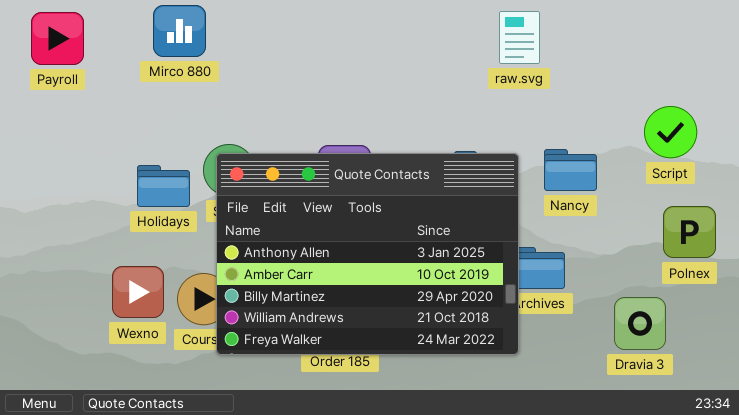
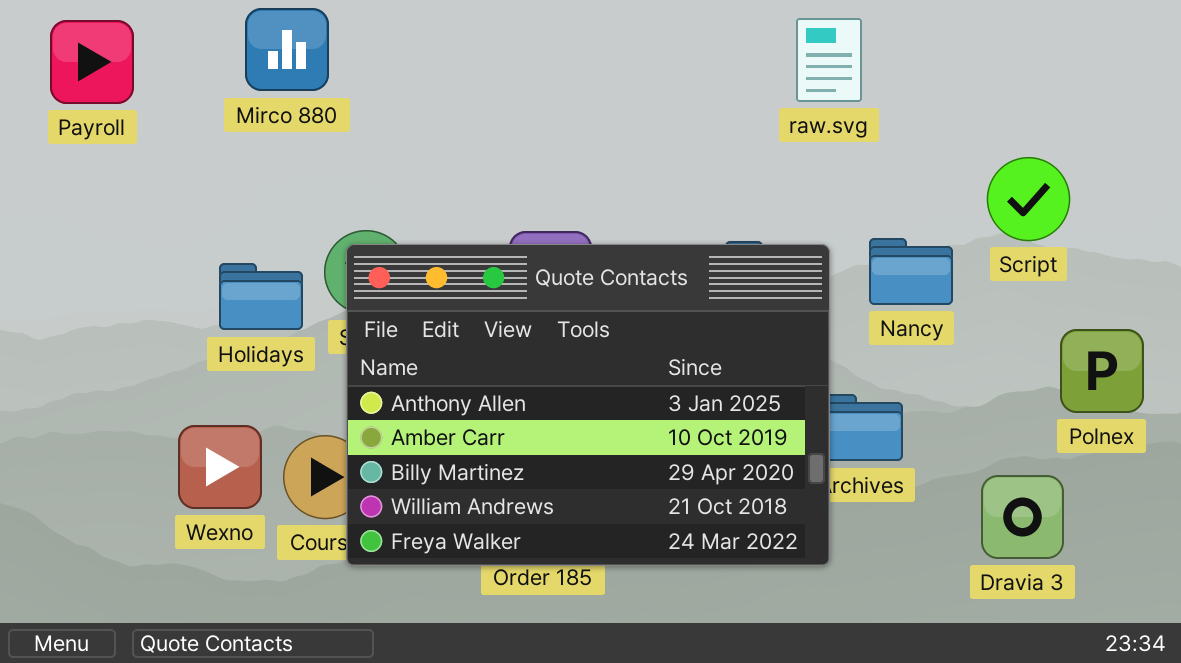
Script: [644,106,697,158] -> [987,157,1070,241], moved

